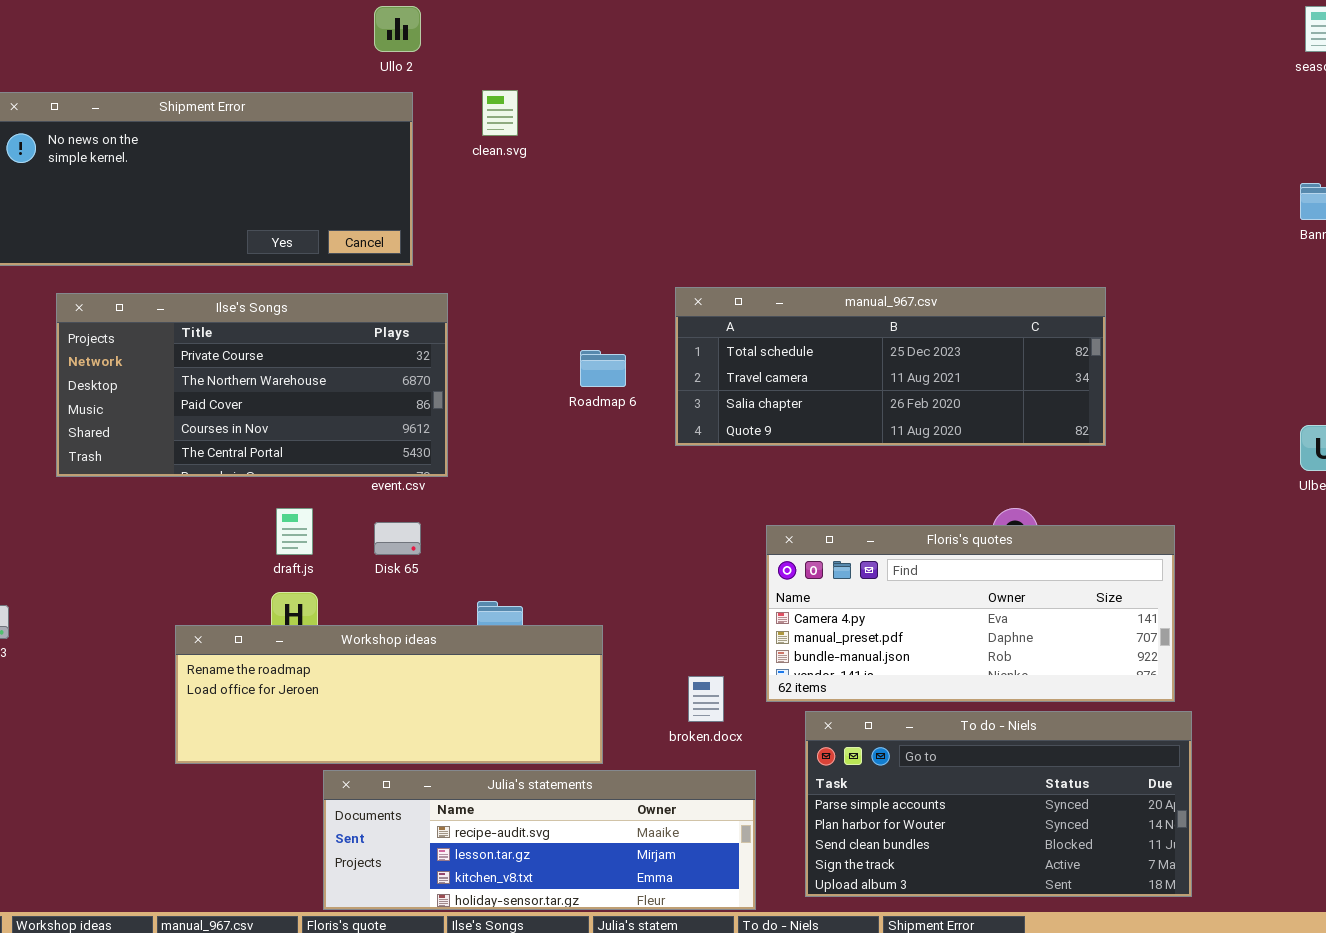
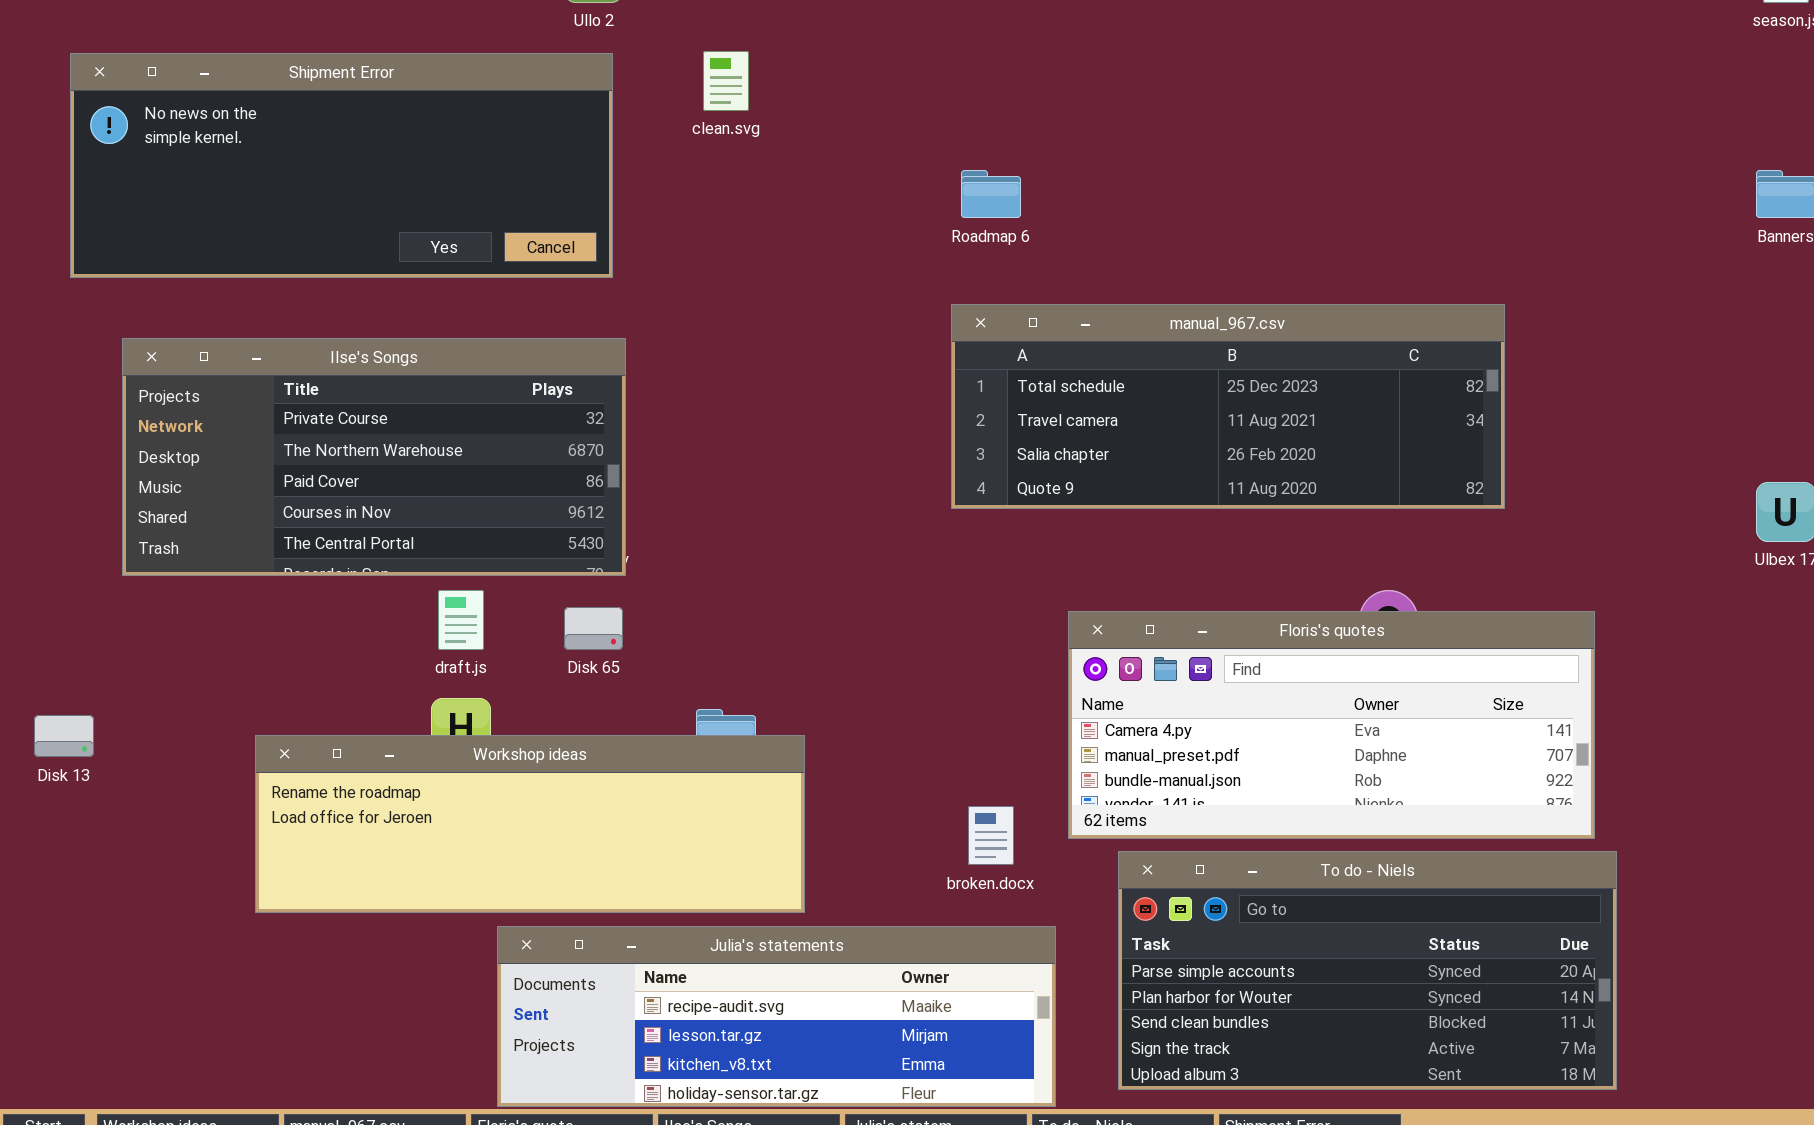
Ilse's Songs: [56,293,448,477] -> [122,338,626,576], moved
Roadmap 6: [580,350,626,387] -> [961,170,1021,218], moved
Workshop ideas: [175,625,603,764] -> [255,735,805,913], moved

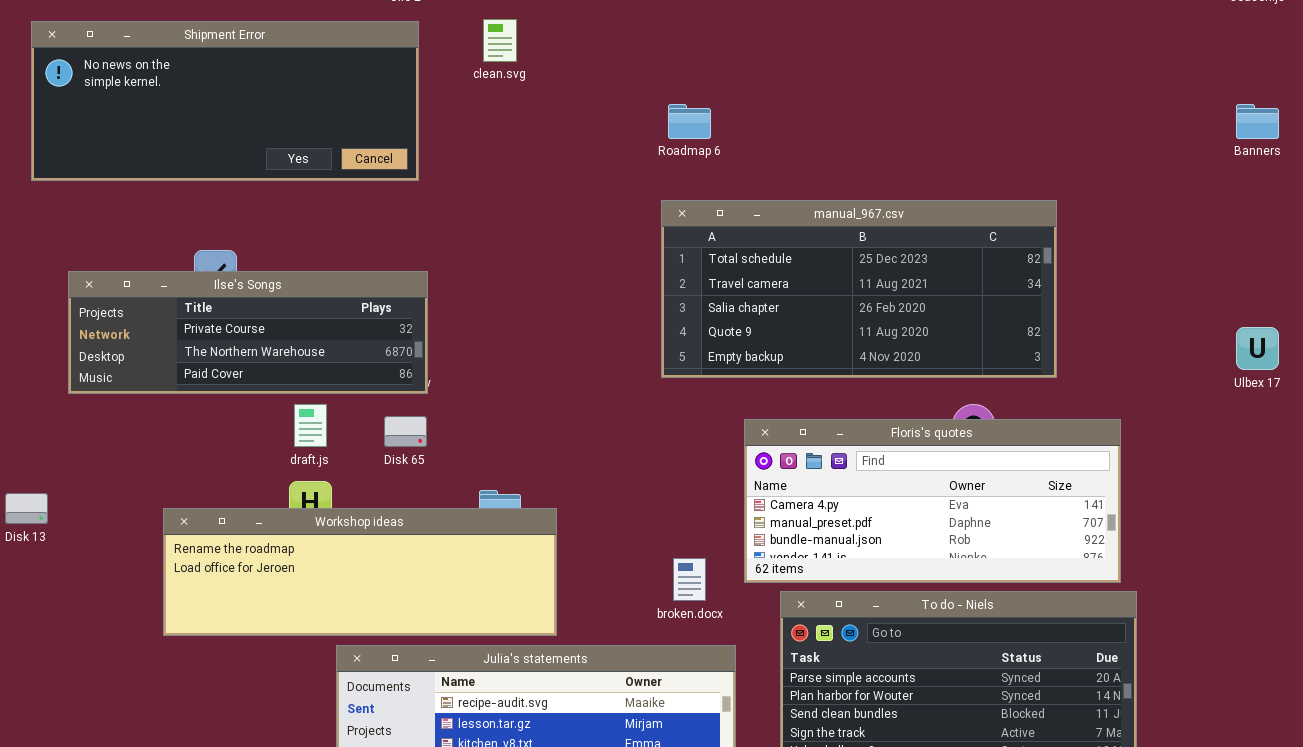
manual_967.csv: [951,304,1505,509] -> [661,200,1057,378], resized
Ilse's Songs: [122,338,626,576] -> [68,271,428,394], resized

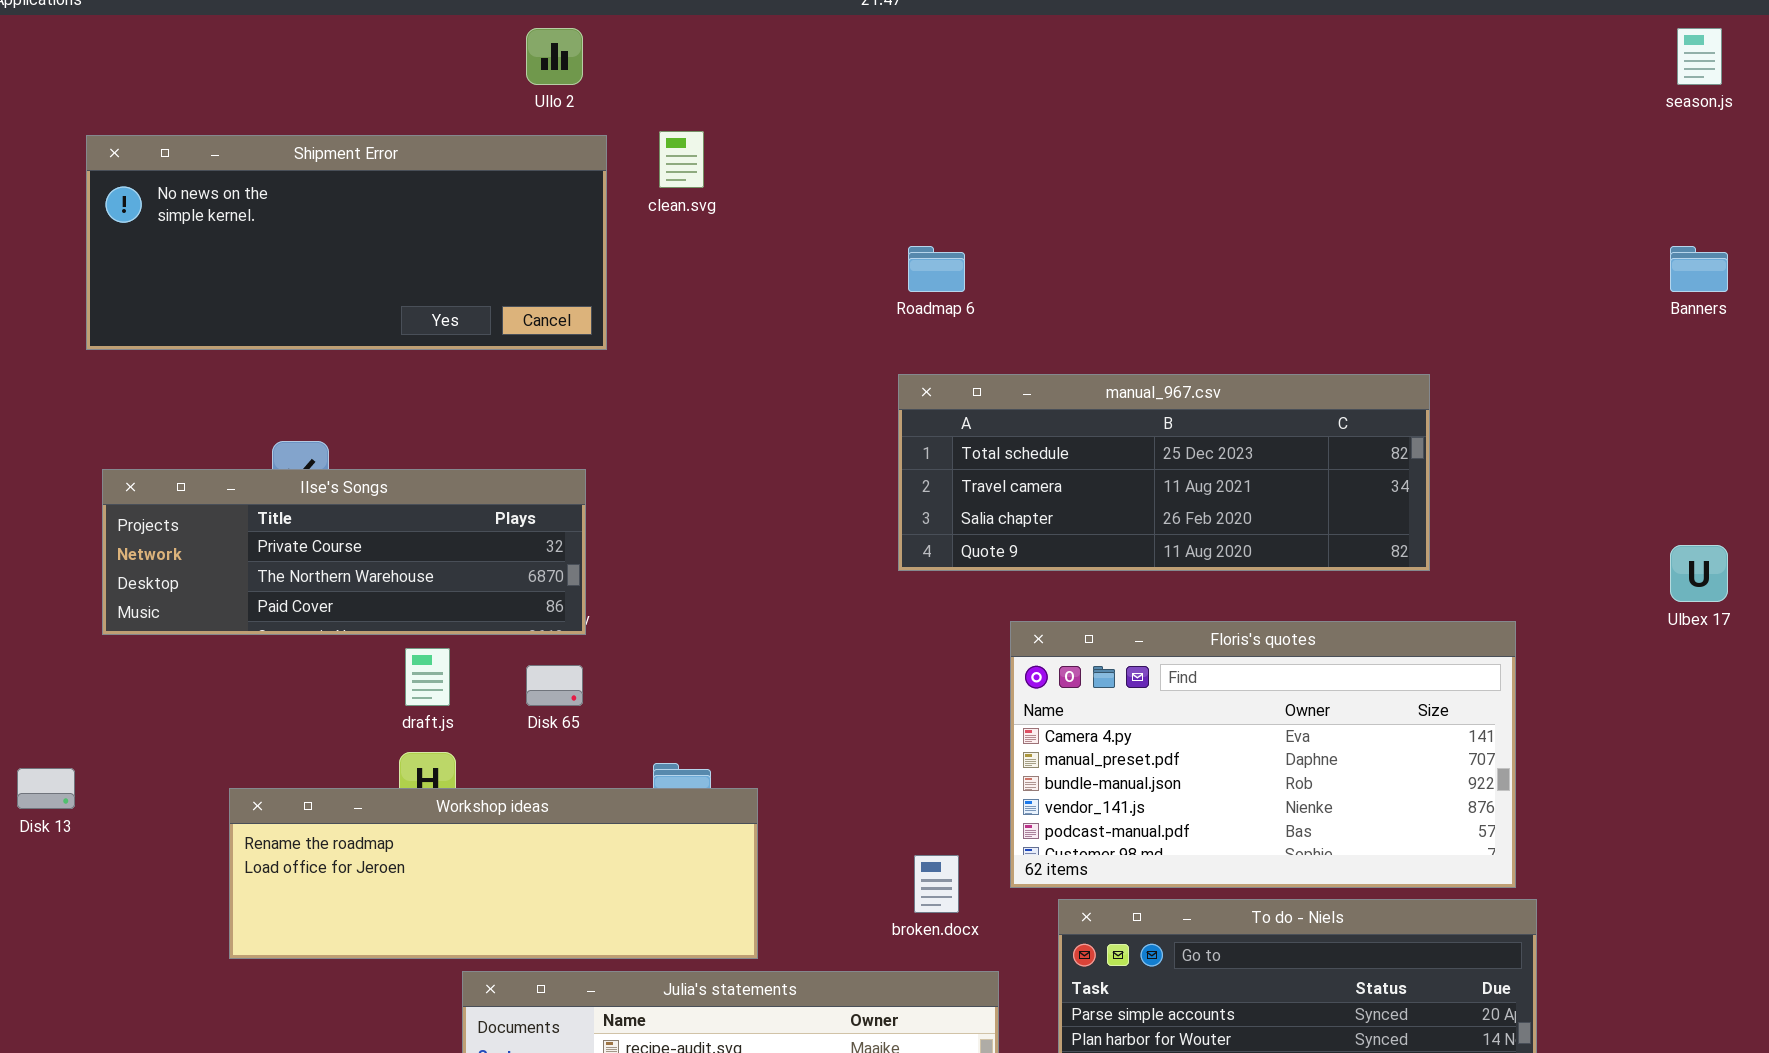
Shipment Error: [31,21,419,181] -> [86,135,607,350], moved
manual_967.csv: [661,200,1057,378] -> [898,374,1430,571], resized
Floris's quotes: [744,419,1121,583] -> [1010,621,1516,888], resized

